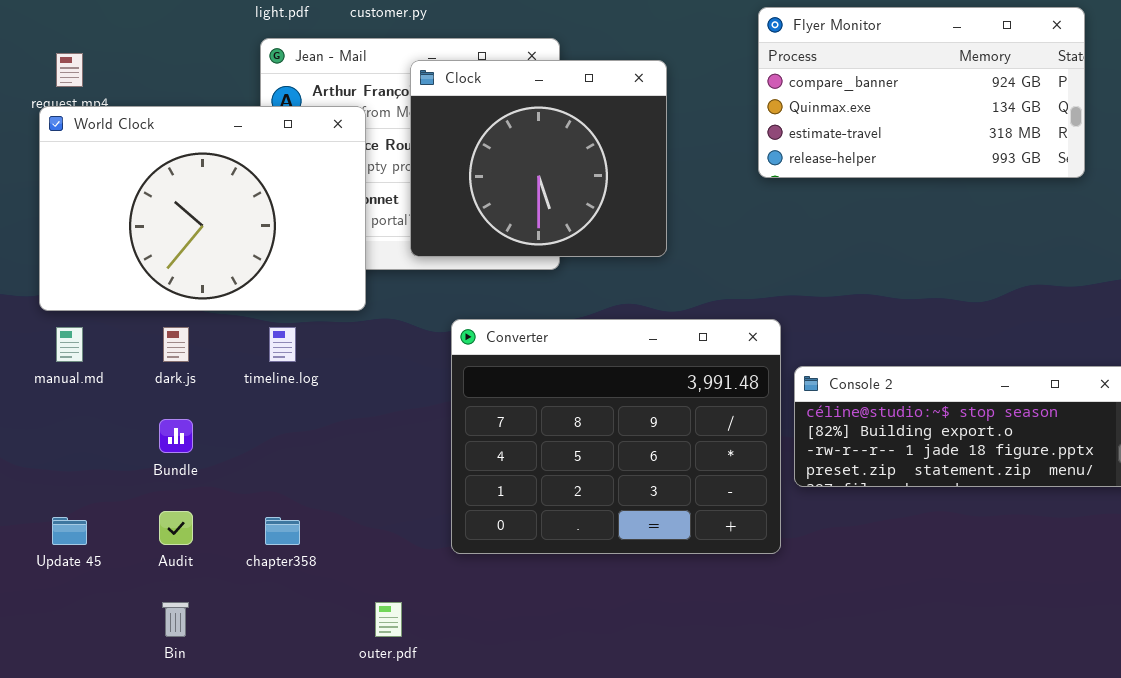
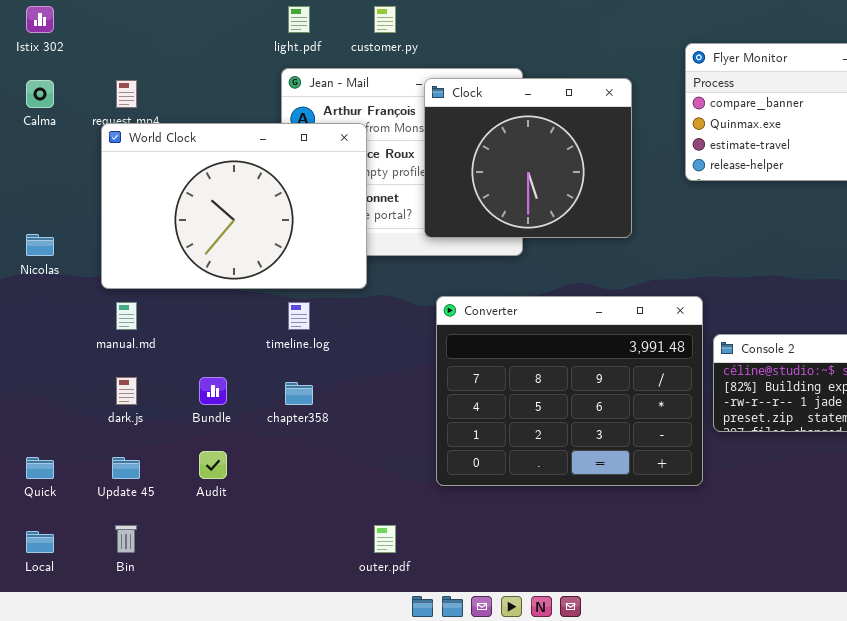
Clock: [410,60,667,257] -> [424,78,632,238], moved
dark.js: [163,327,189,362] -> [116,377,137,405], moved
chapter358: [265,517,300,545] -> [285,382,313,405], moved
Bin: [162,602,189,637] -> [115,525,137,553], moved

